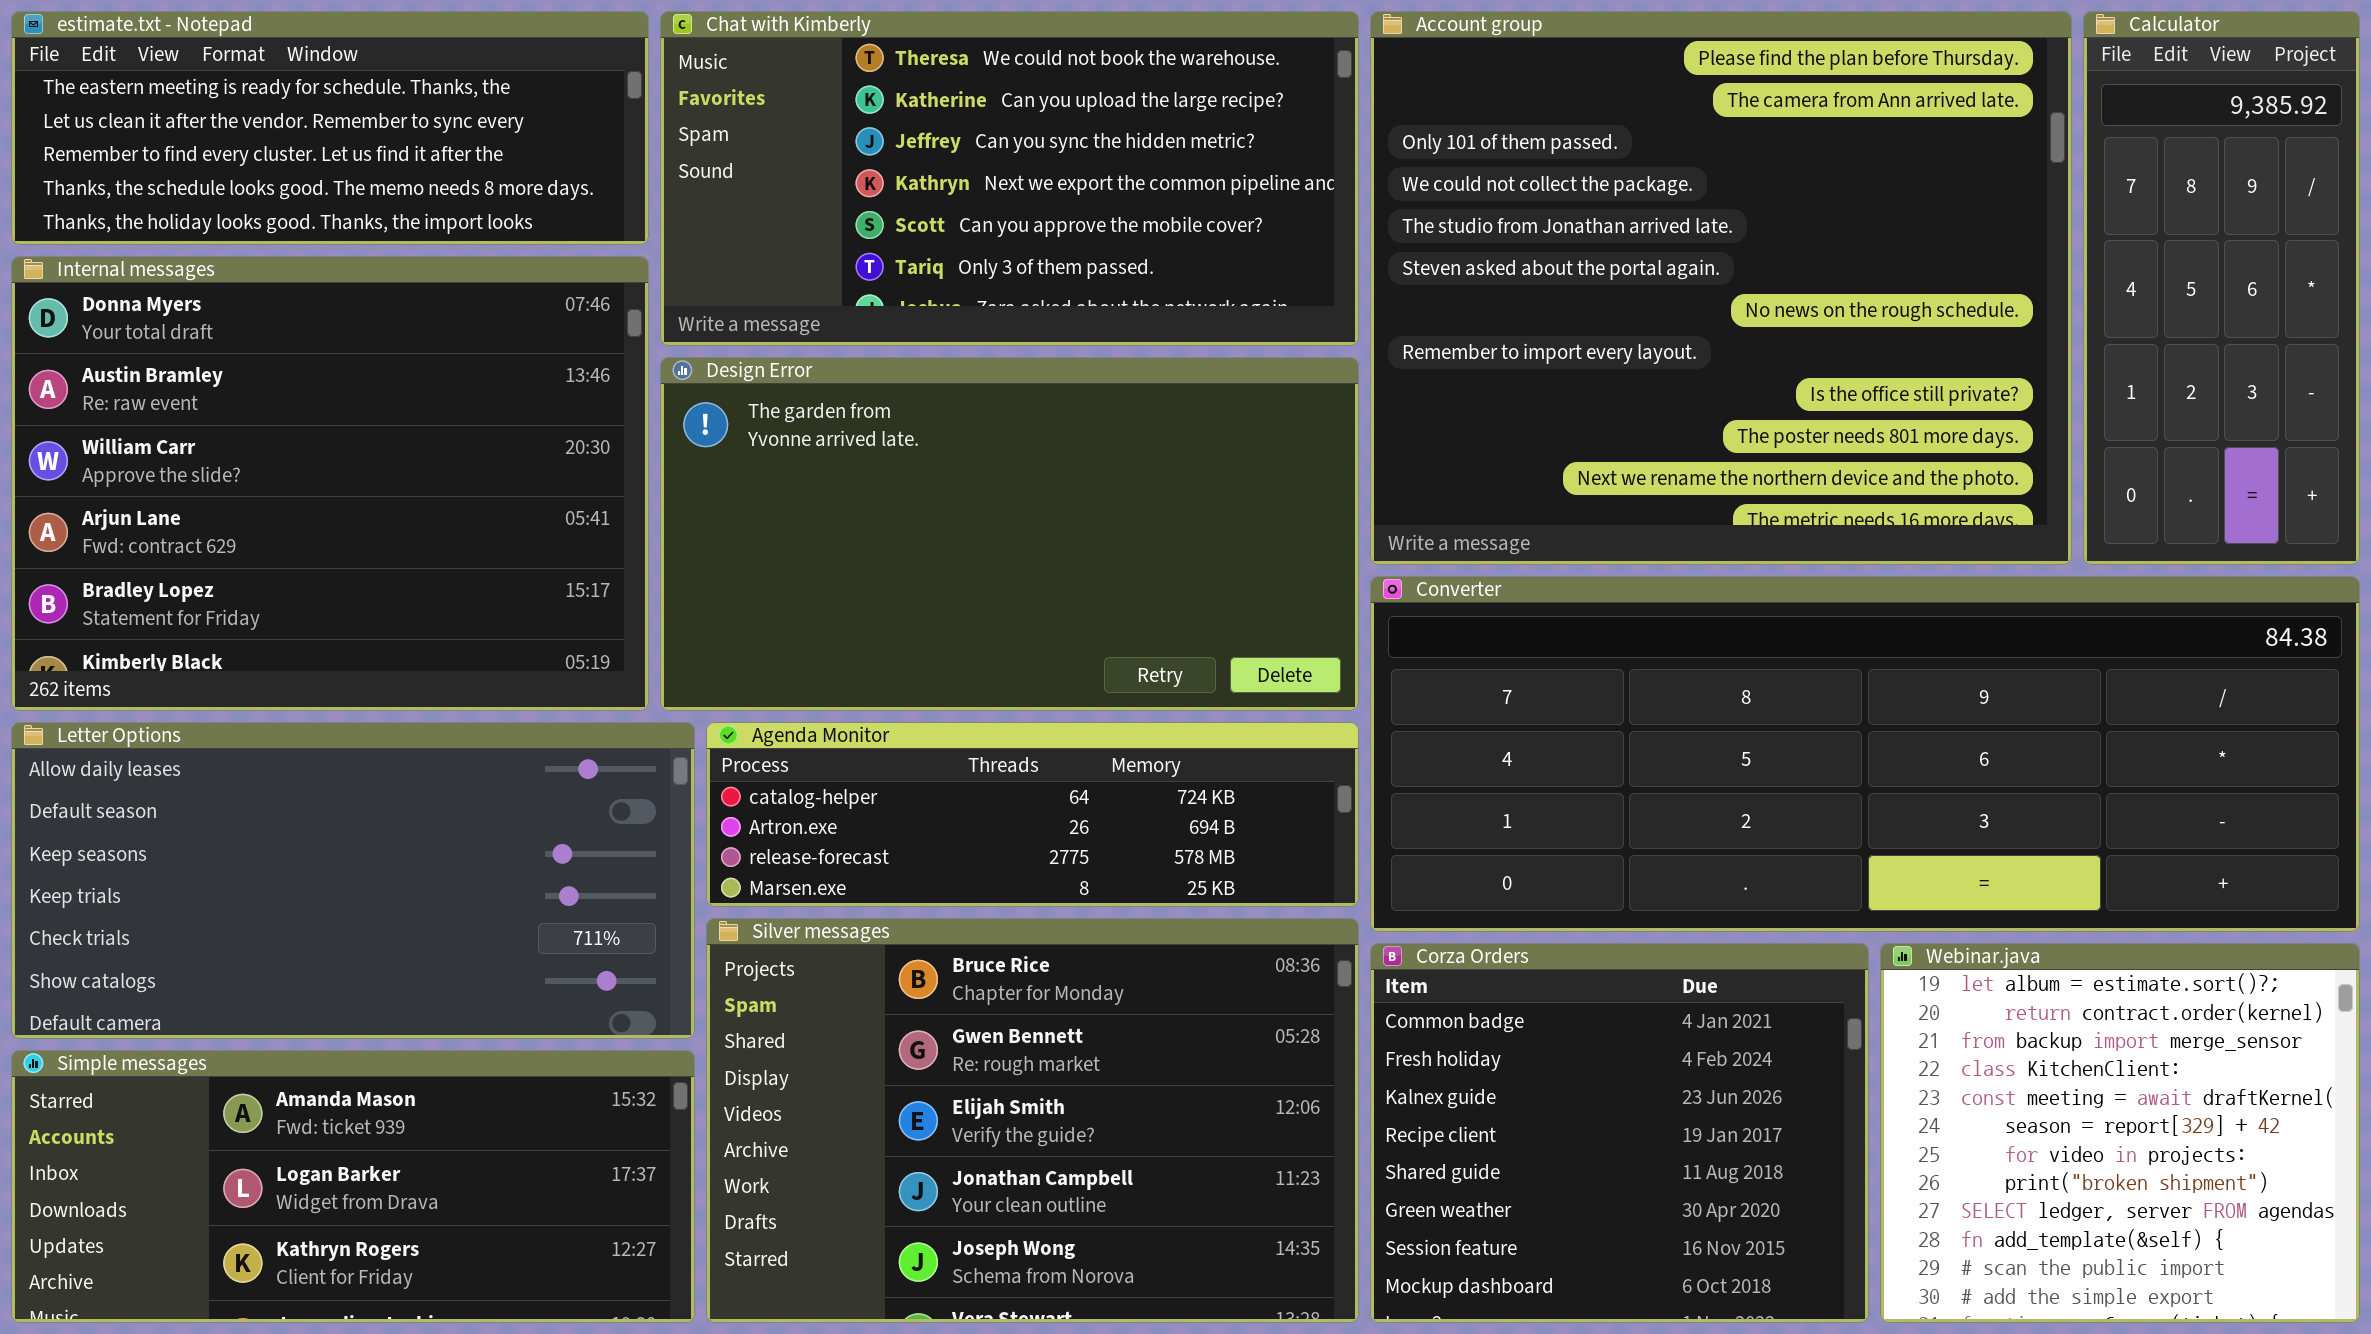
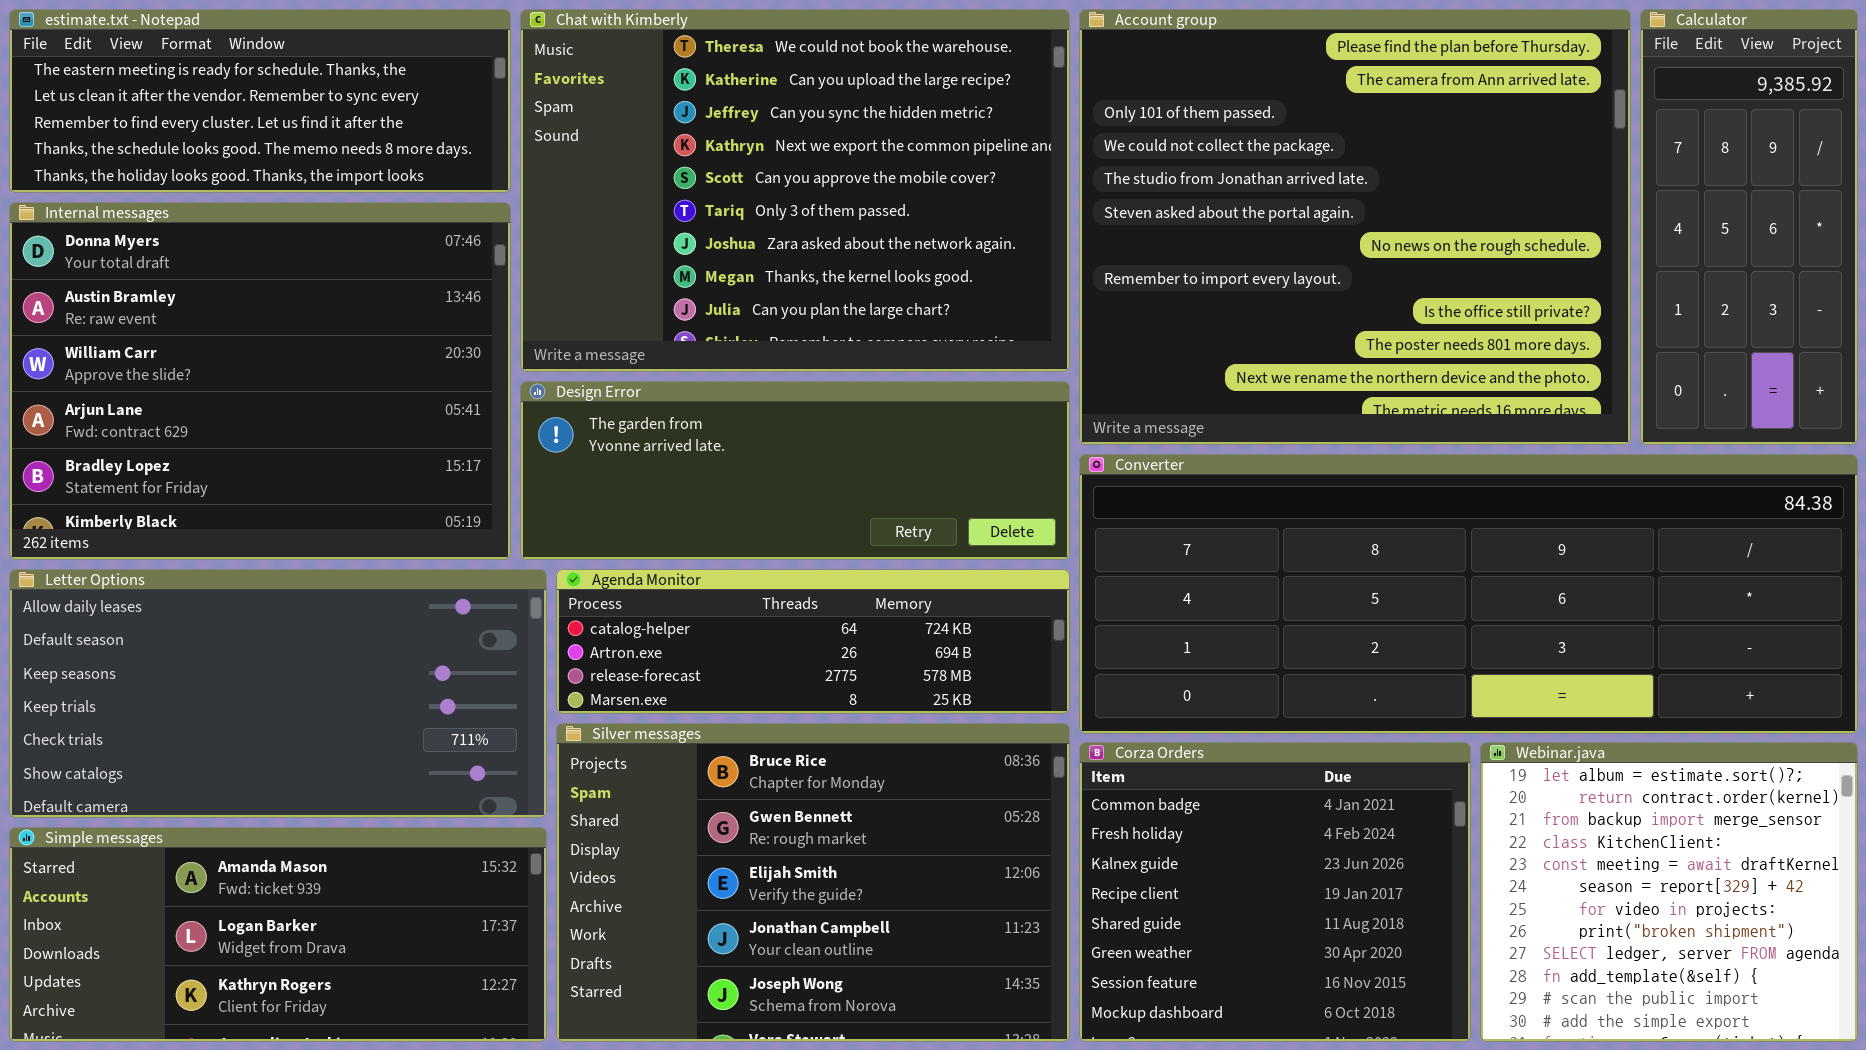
Chat with Kimberly: [660,11,1359,346] -> [520,9,1070,372], resized
Design Error: [660,357,1359,711] -> [520,381,1070,560], resized

